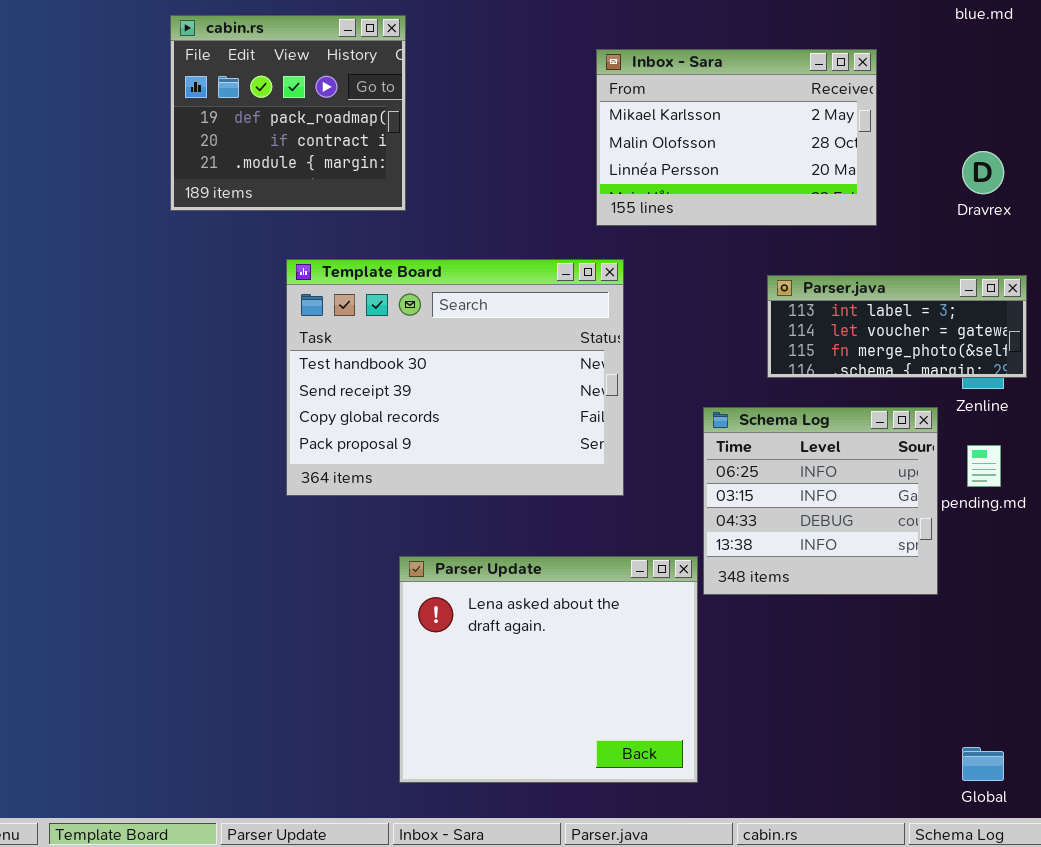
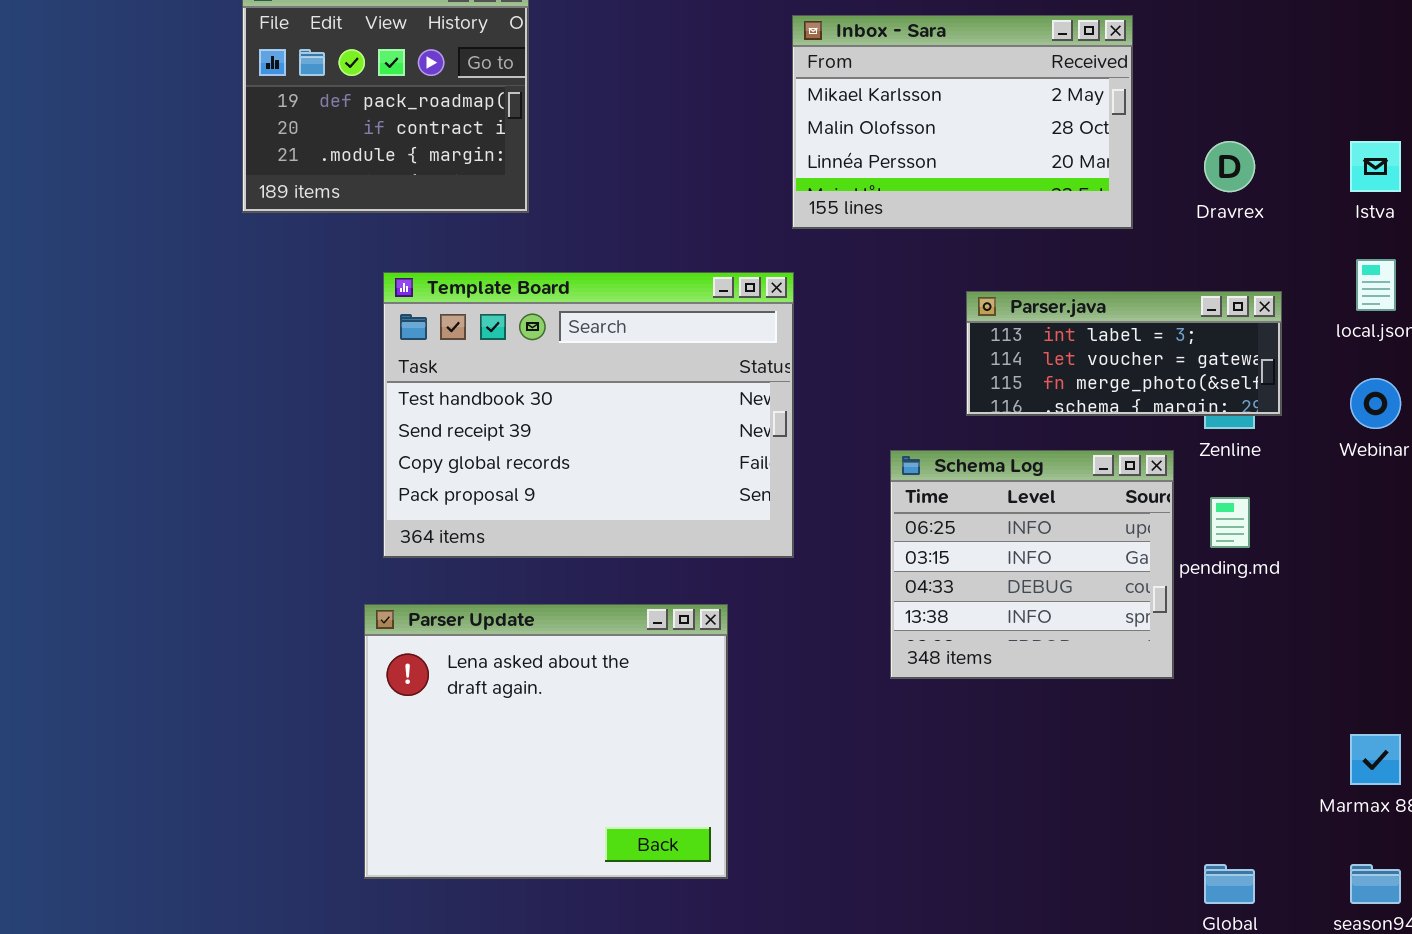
Inbox - Sara: [596,49,877,226] -> [792,15,1133,229], moved
Parser Update: [399,556,698,783] -> [364,604,728,879], moved

